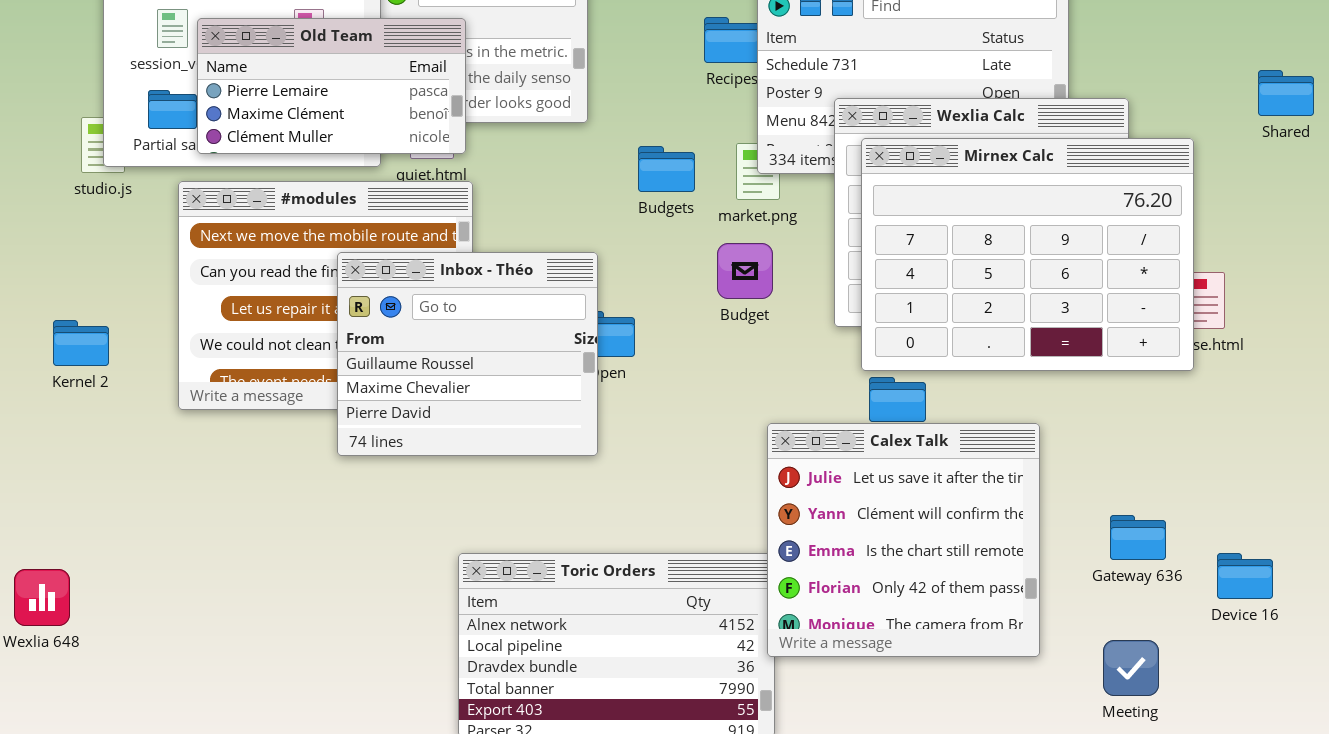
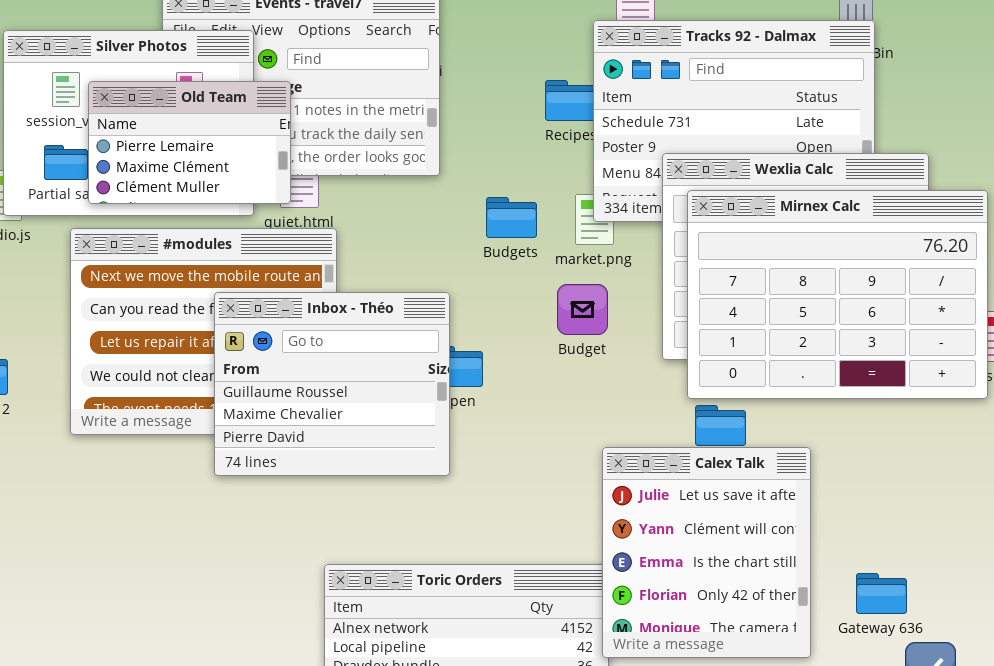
Old Team: [197,18,466,154] -> [88,81,291,204], resized
Calex Talk: [767,423,1040,657] -> [602,447,811,658], resized
Gateway 636: [1110,515,1166,560] -> [856,573,907,614], moved

